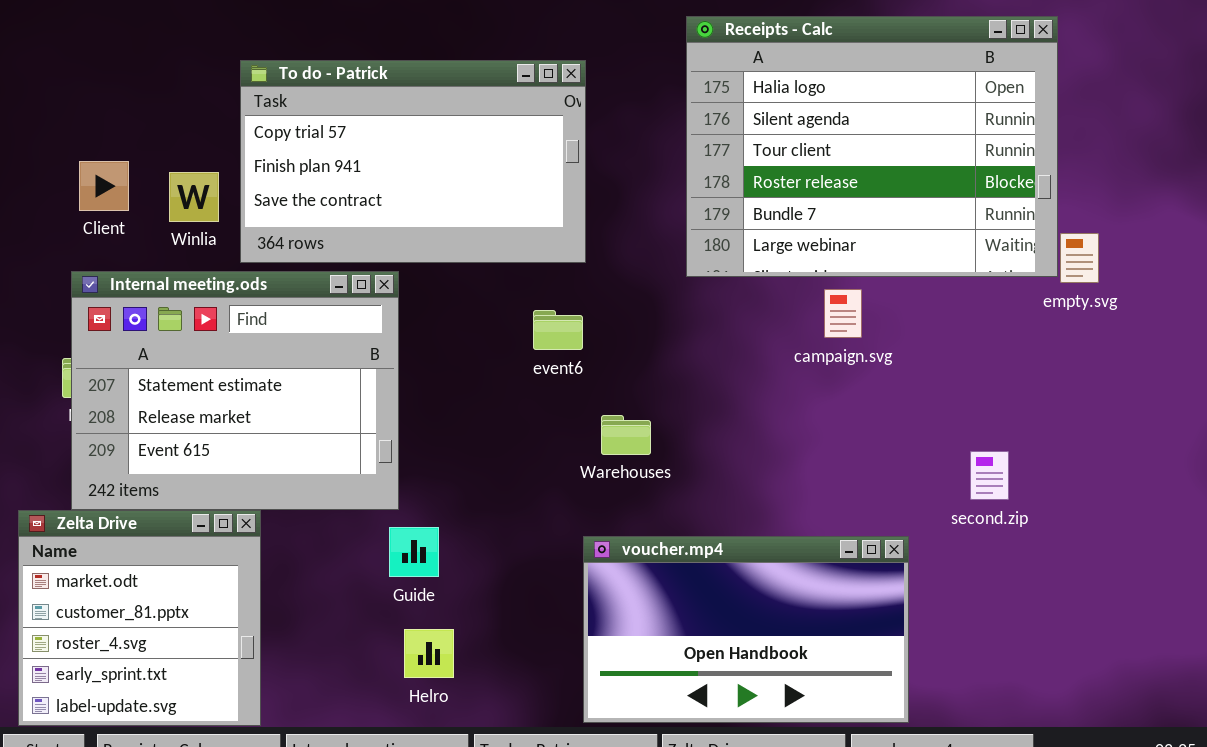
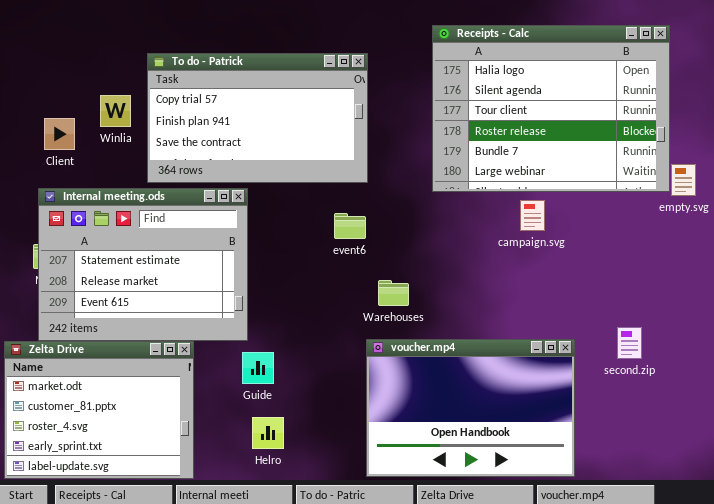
Winlia: [169,172,219,222] -> [100,95,131,127], moved
second.zip: [970,451,1009,500] -> [617,327,642,359], moved
Zelta Drive: [18,510,261,726] -> [4,341,194,479], resized
voucher.mp4: [583,536,909,723] -> [366,339,575,477], resized

